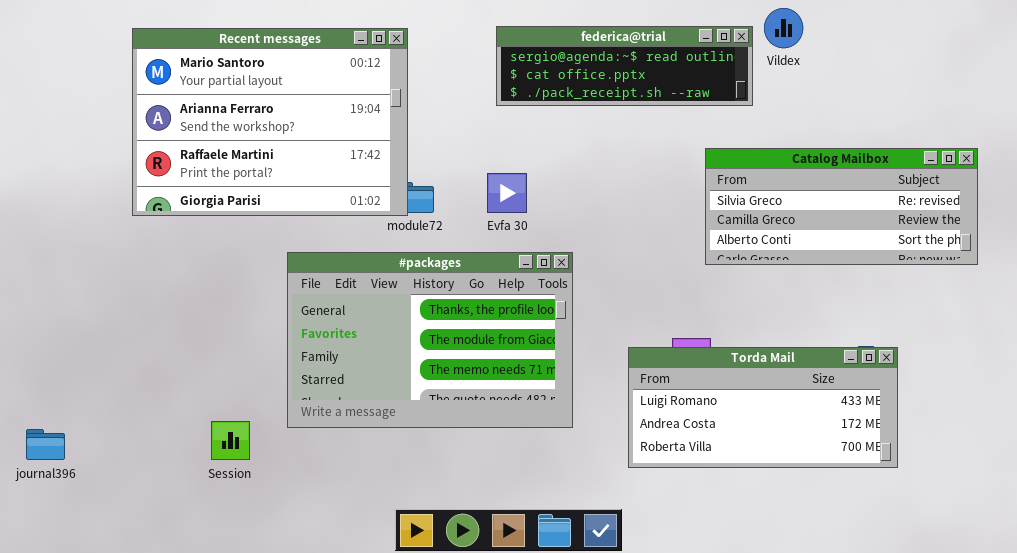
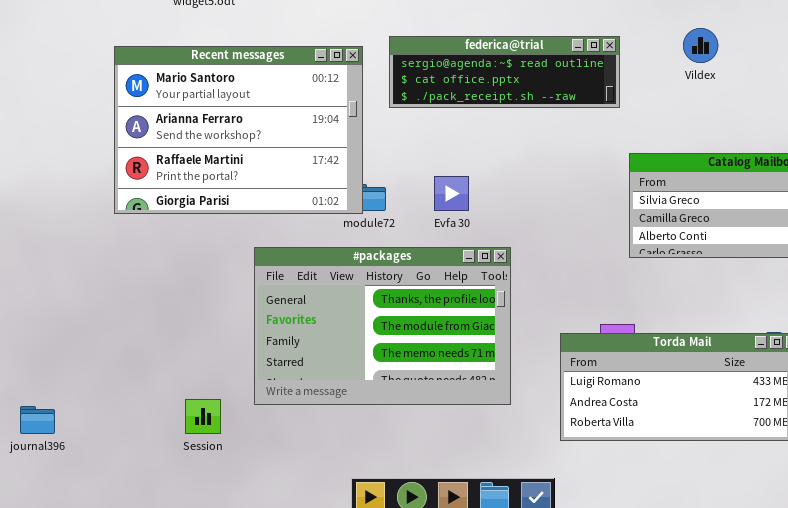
federica@trial: [496,26,753,106] -> [389,36,620,108], moved

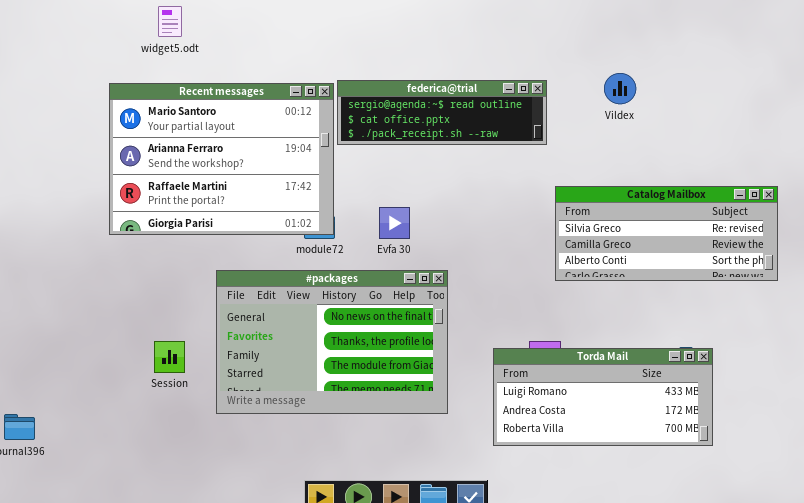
Recent messages: [114,46,363,214] -> [109,83,334,235], moved
#packages: [254,247,511,405] -> [216,270,448,414], scrolled up 1 row
Session: [185,399,221,434] -> [154,341,185,373], moved

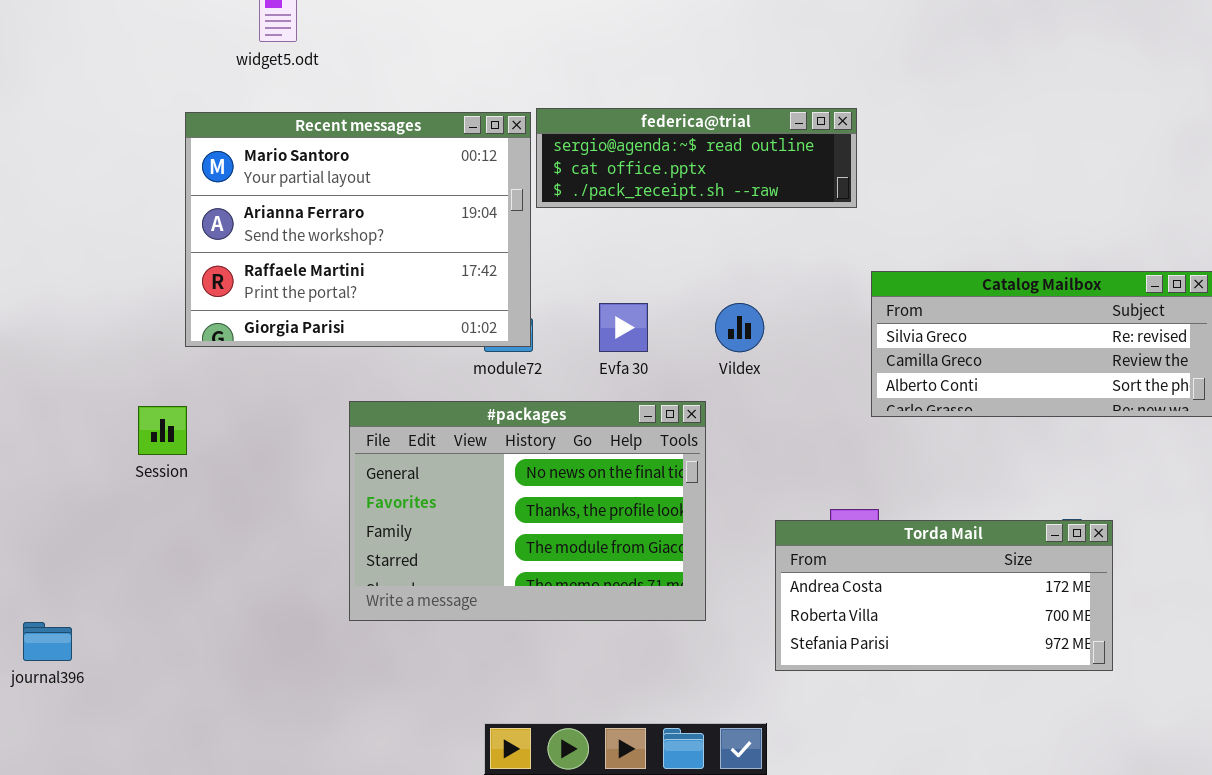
Vildex: [604,73,636,104] -> [715,303,764,352], moved
Session: [154,341,185,373] -> [138,406,187,455], moved
Torda Mail: [493,348,713,446] -> [775,520,1113,671], scrolled down 1 row

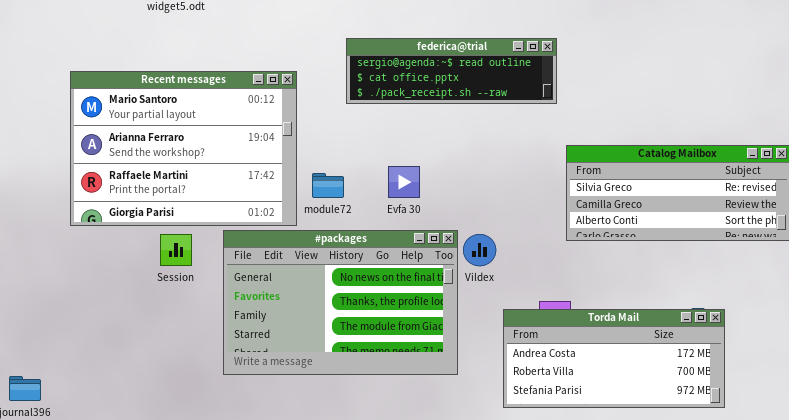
Recent messages: [185,112,531,347] -> [70,71,297,226], moved
Vildex: [715,303,764,352] -> [463,234,496,266], moved
Session: [138,406,187,455] -> [160,234,192,266], moved

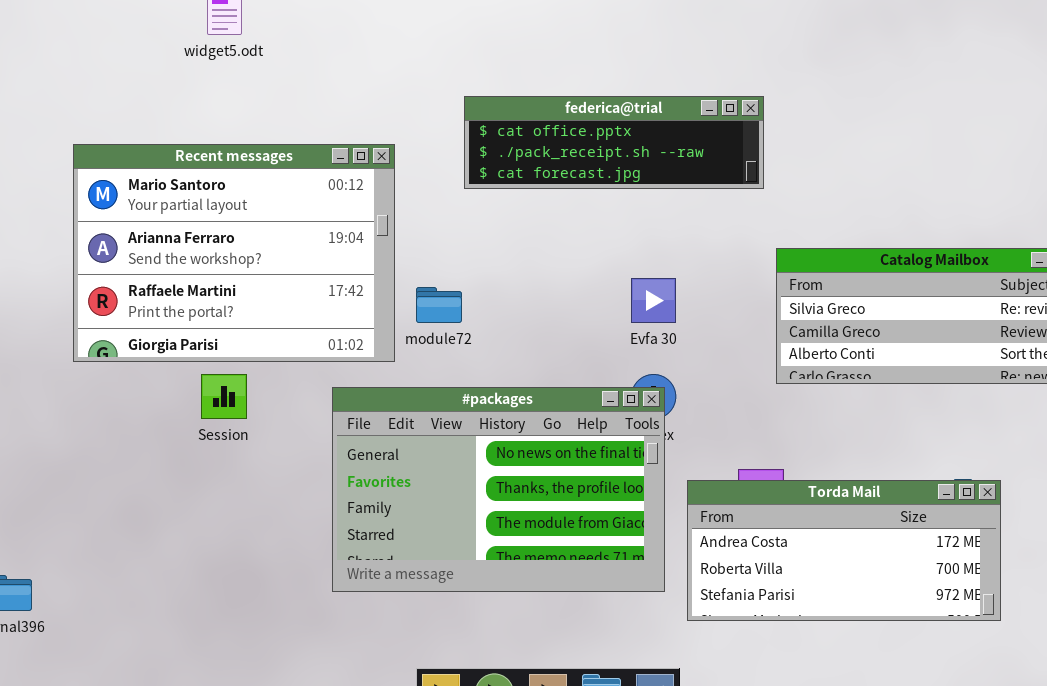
federica@trial: [346,38,557,104] -> [464,96,764,189], scrolled down 1 row
Evfa 30: [388,166,420,198] -> [631,278,676,323], moved
#packages: [223,230,458,375] -> [332,387,665,592], moved

